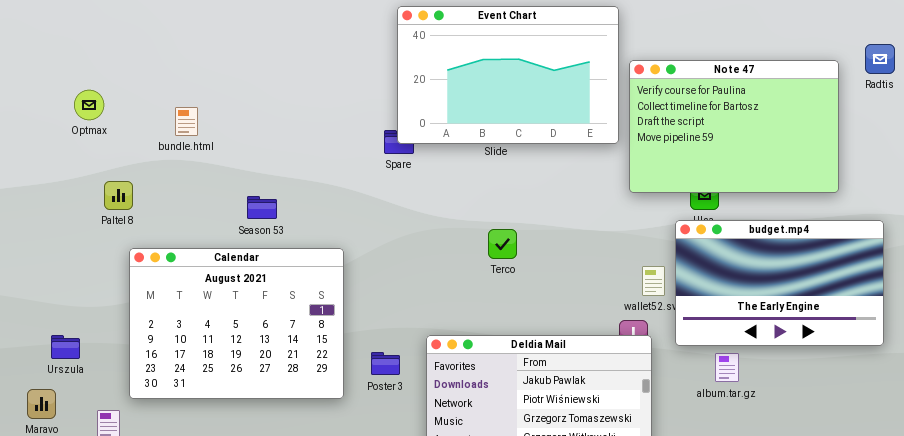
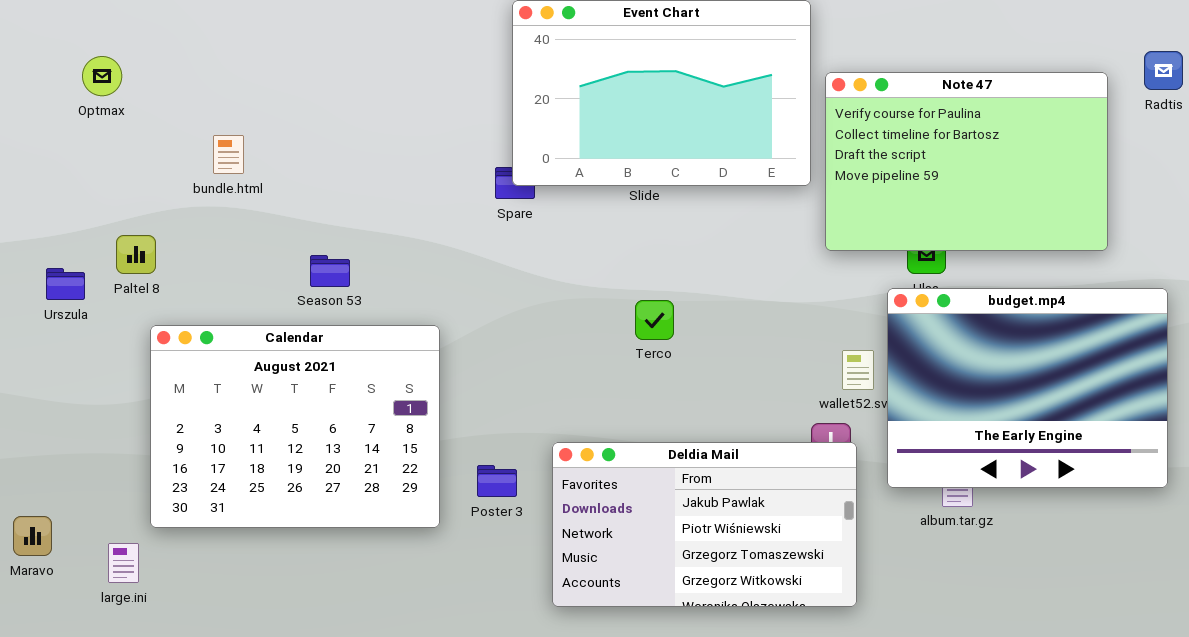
Optmax: [74,90,104,120] -> [82,56,122,96], moved
budget.mp4: [675,220,884,346] -> [887,288,1168,488], resized
Urszula: [51,335,80,359] -> [46,268,85,300], moved

